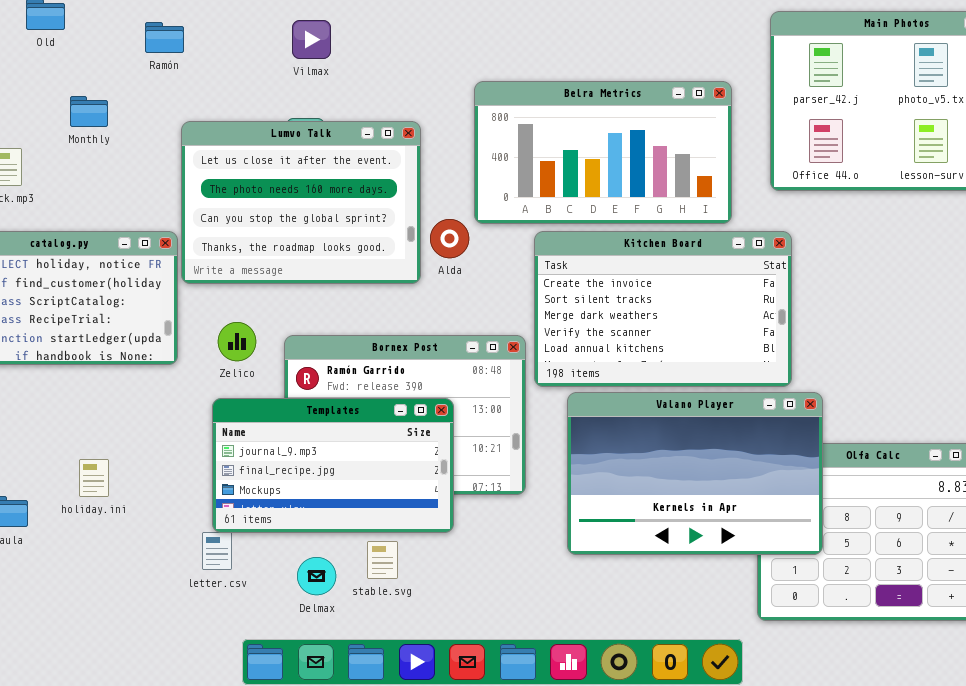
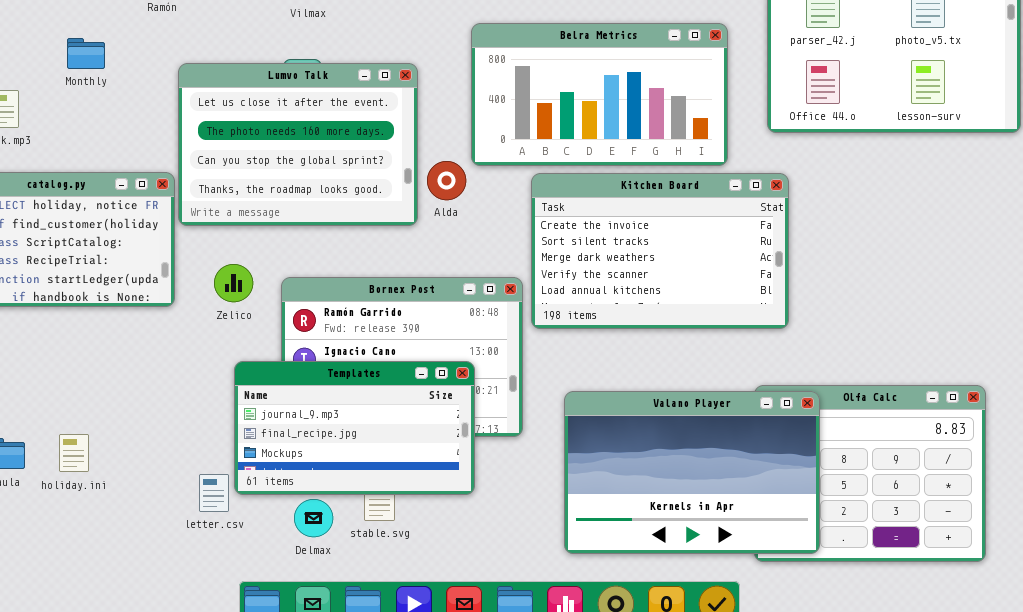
Valano Player: [567,392,823,555] -> [564,391,820,554], moved
Templates: [212,398,454,533] -> [234,361,475,495], moved
holiday.ini: [79,459,109,497] -> [59,434,89,472], moved

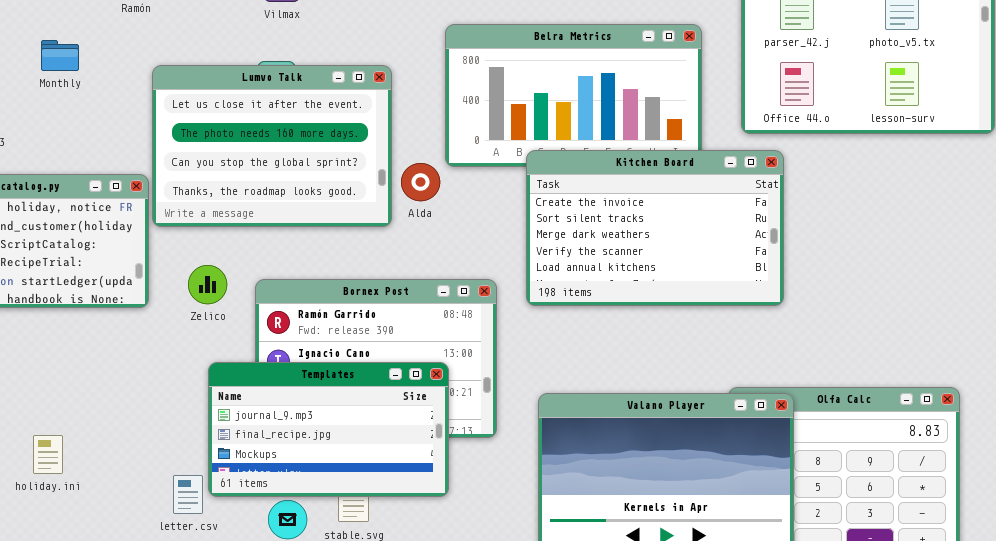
Kitchen Board: [531,173,789,329] -> [526,150,784,306], moved

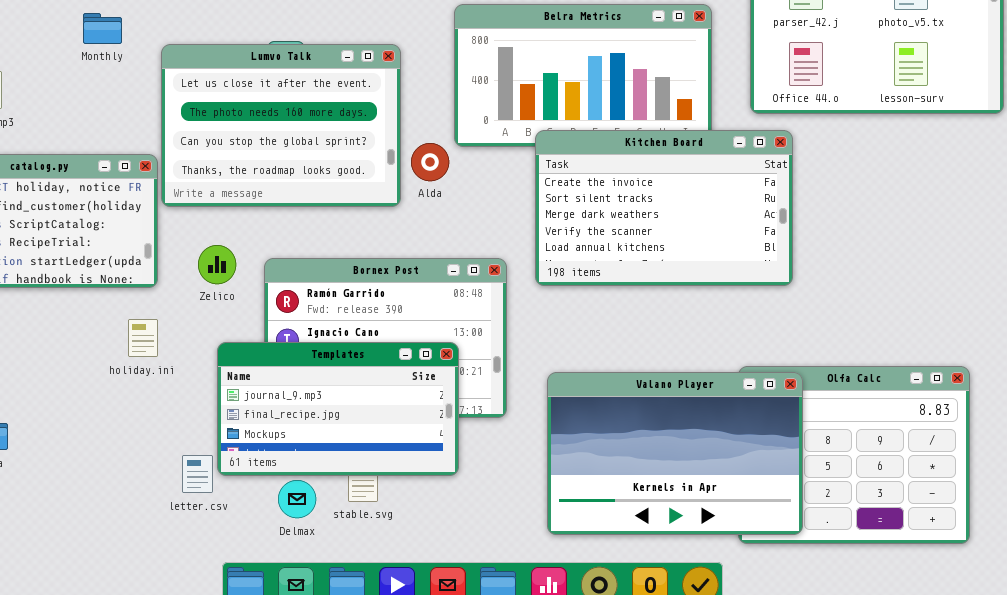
Monthly: [41,40,79,71] -> [83,13,122,44], moved
holiday.ini: [33,435,63,474] -> [128,319,158,357], moved

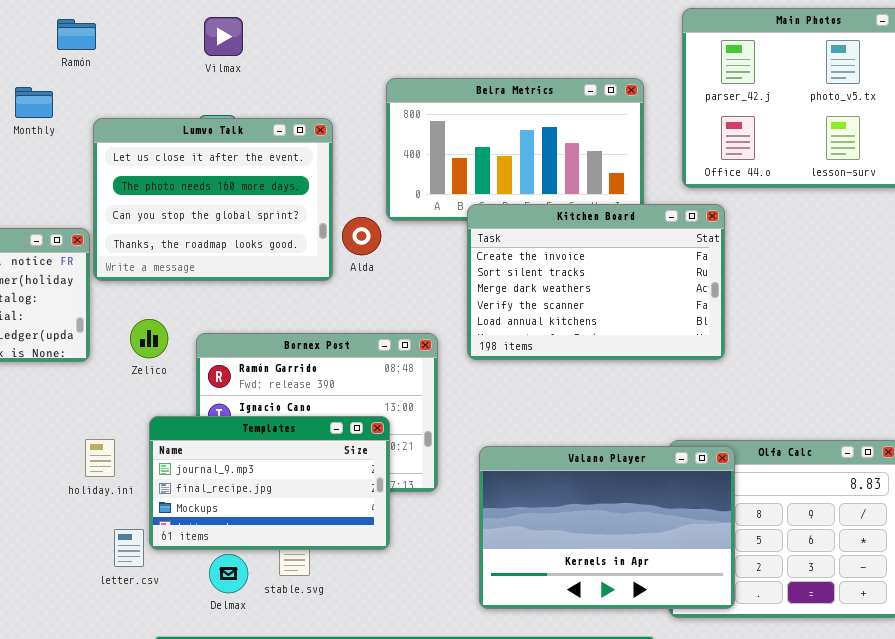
holiday.ini: [128,319,158,357] -> [85,439,115,477], moved

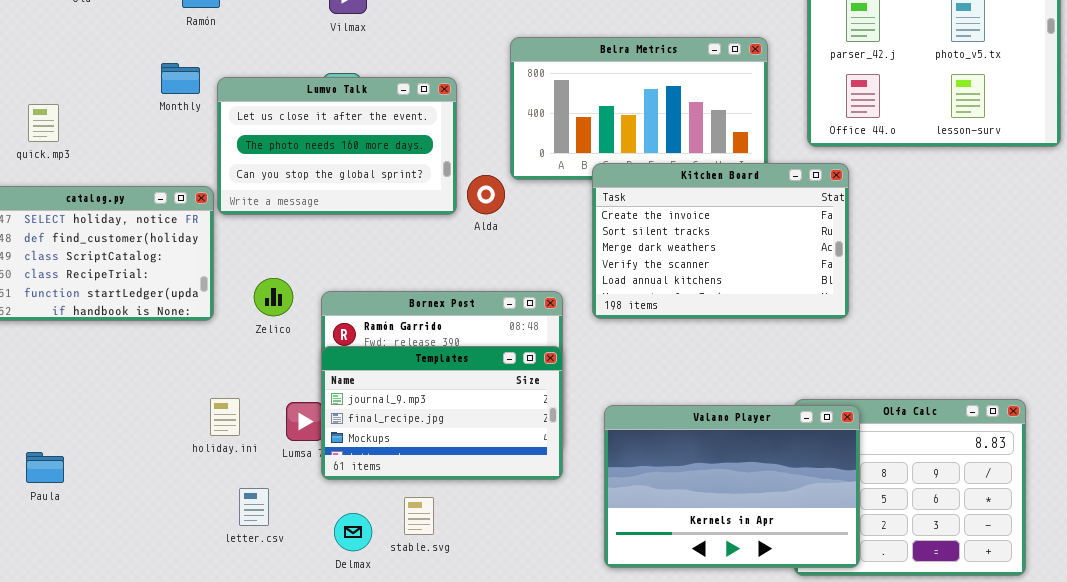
Monthly: [15,87,53,118] -> [161,63,200,94], moved
Lumvo Talk: [93,118,333,281] -> [217,77,457,215], resized
Templates: [149,416,390,550] -> [321,346,563,480], moved

